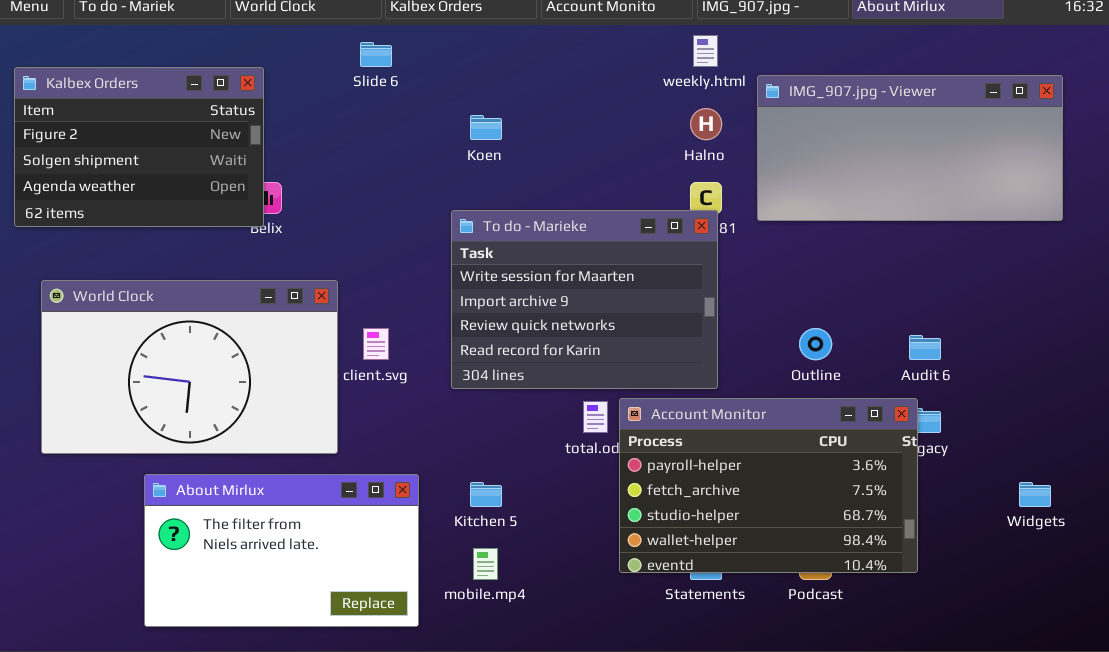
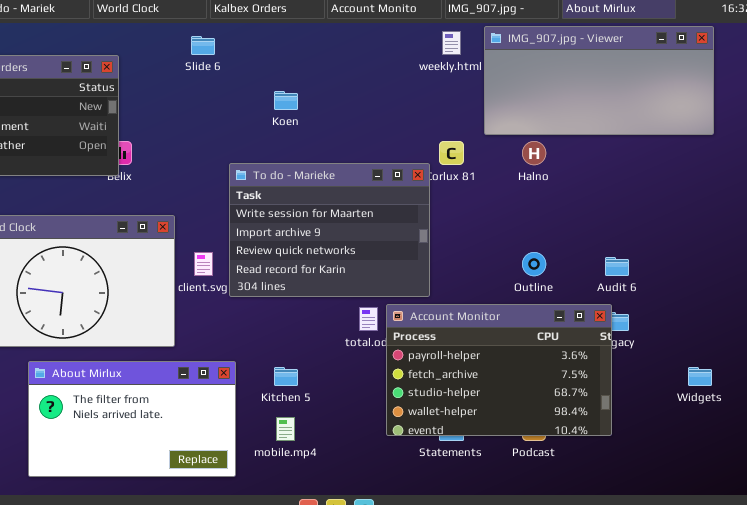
IMG_907.jpg - Viewer: [757,75,1063,221] -> [484,26,714,135], moved
Halno: [690,108,722,140] -> [522,141,546,165], moved
To do - Marieke: [451,210,718,389] -> [229,163,430,297], moved

